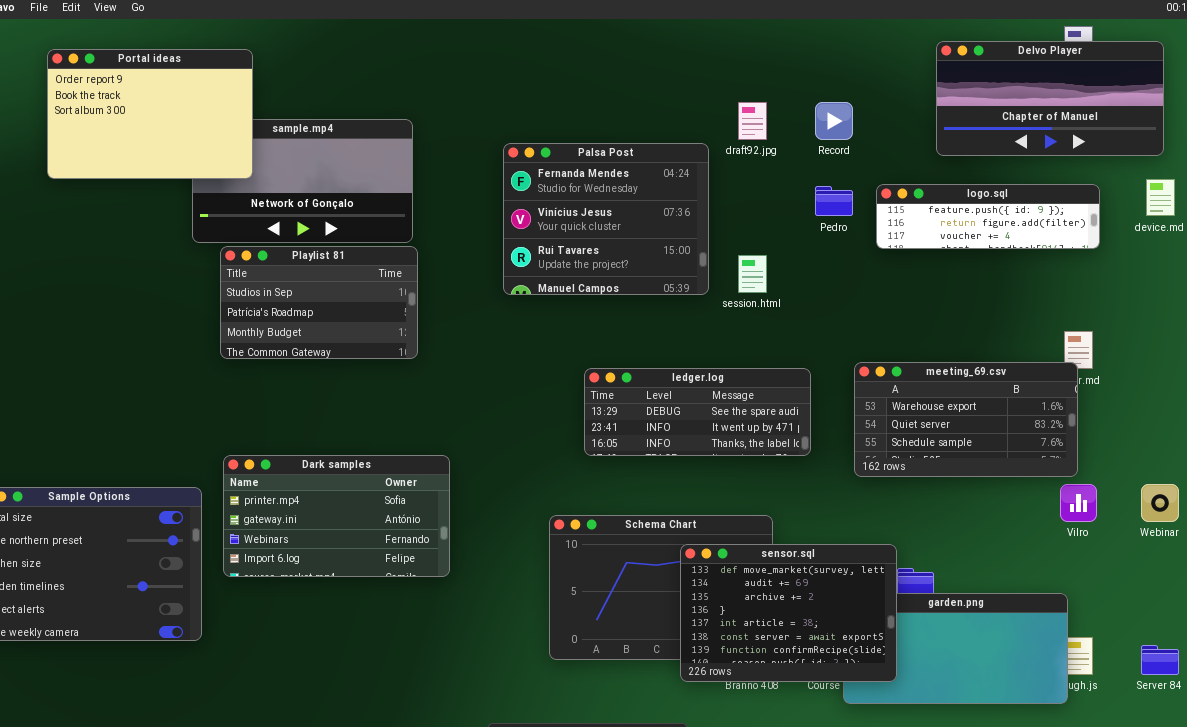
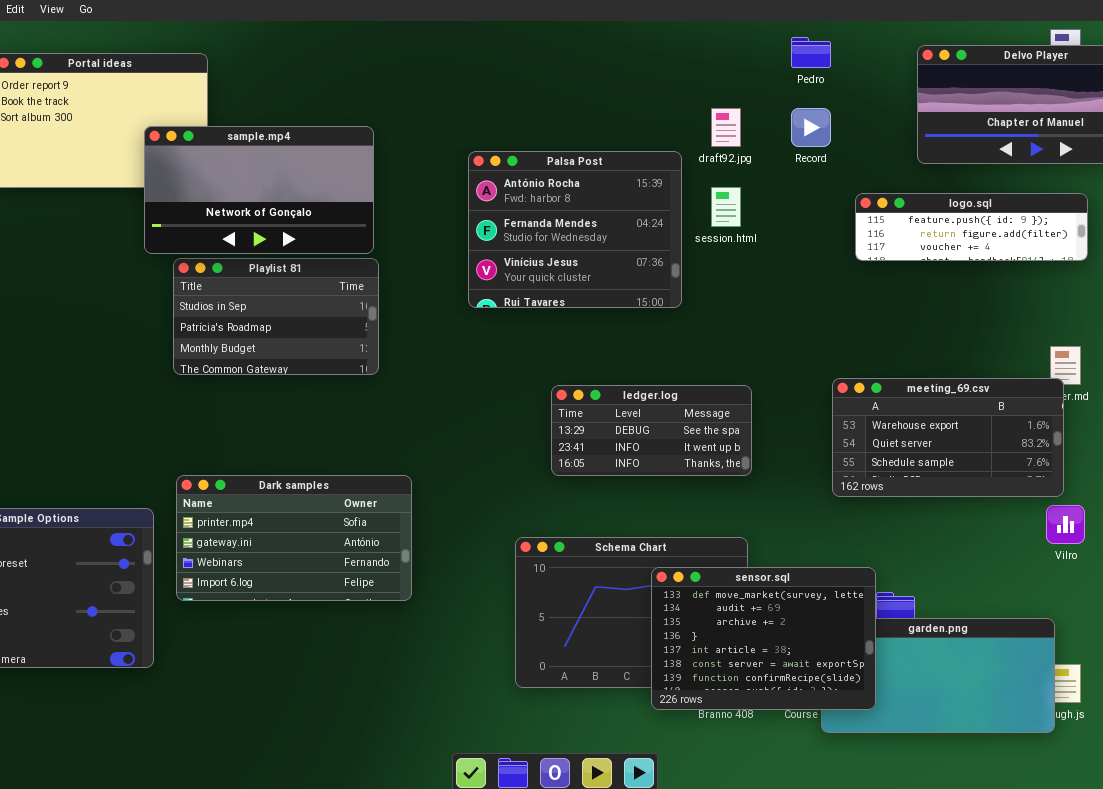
sample.mp4: [192,119,413,243] -> [144,126,374,254], raised
Palsa Post: [503,143,709,295] -> [468,151,682,308], scrolled up 1 row
Pedro: [815,186,853,216] -> [791,37,831,68], moved
session.html: [738,255,767,293] -> [711,187,741,227], moved
ledger.log: [584,368,811,456] -> [551,385,752,476], resized

